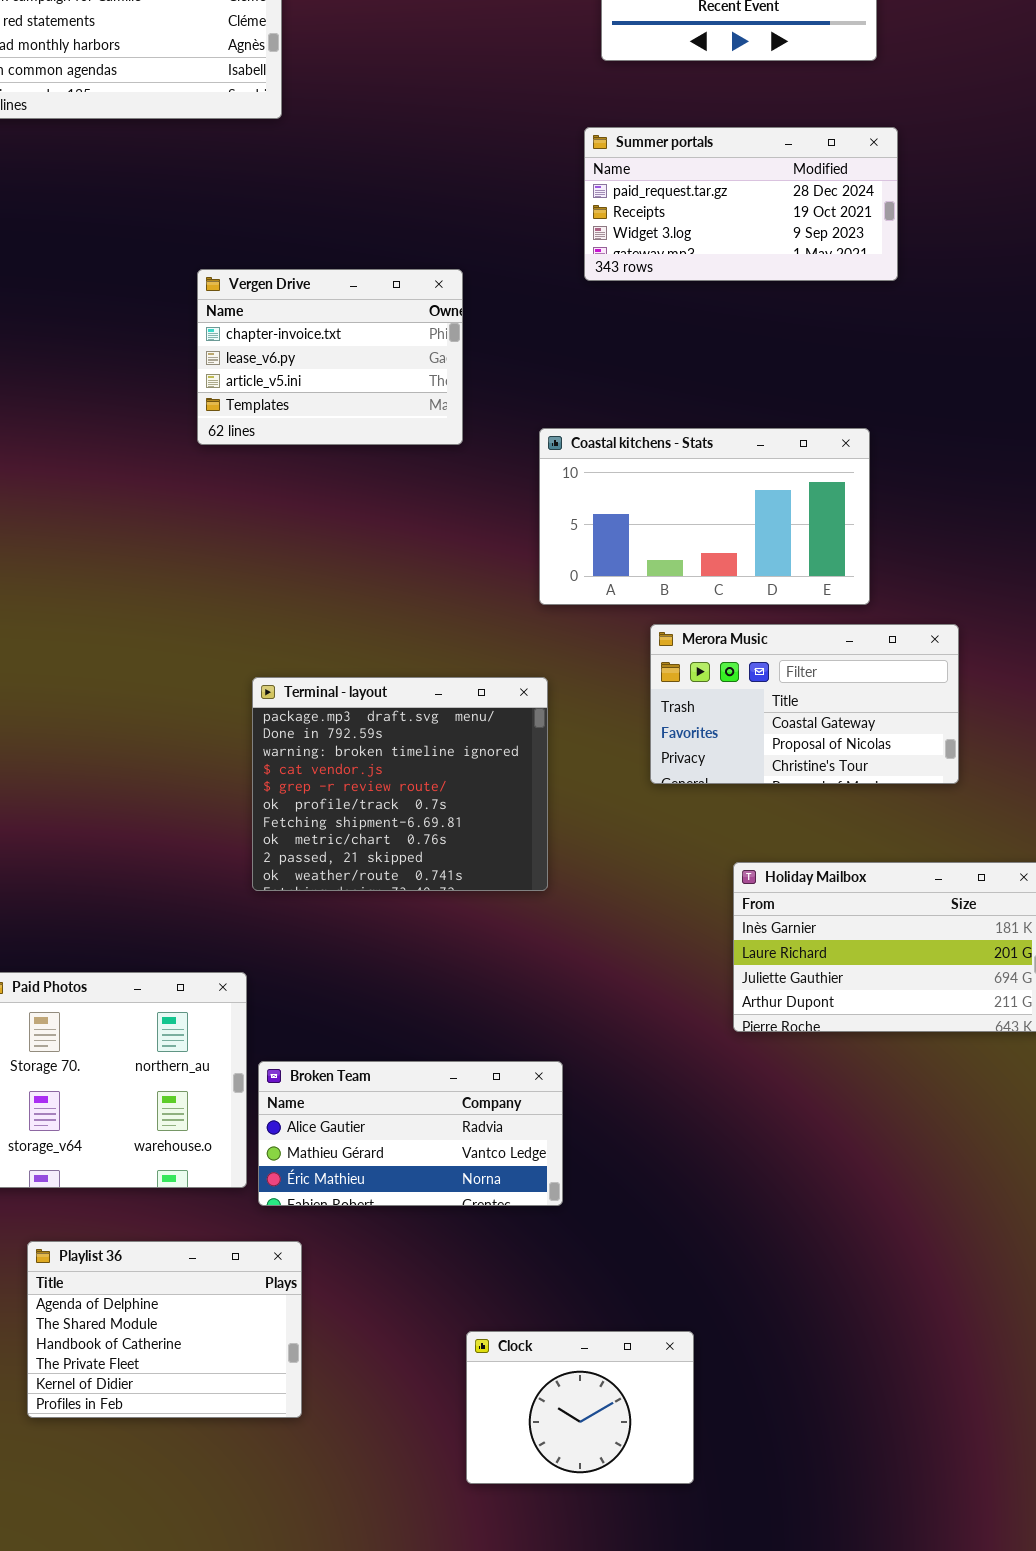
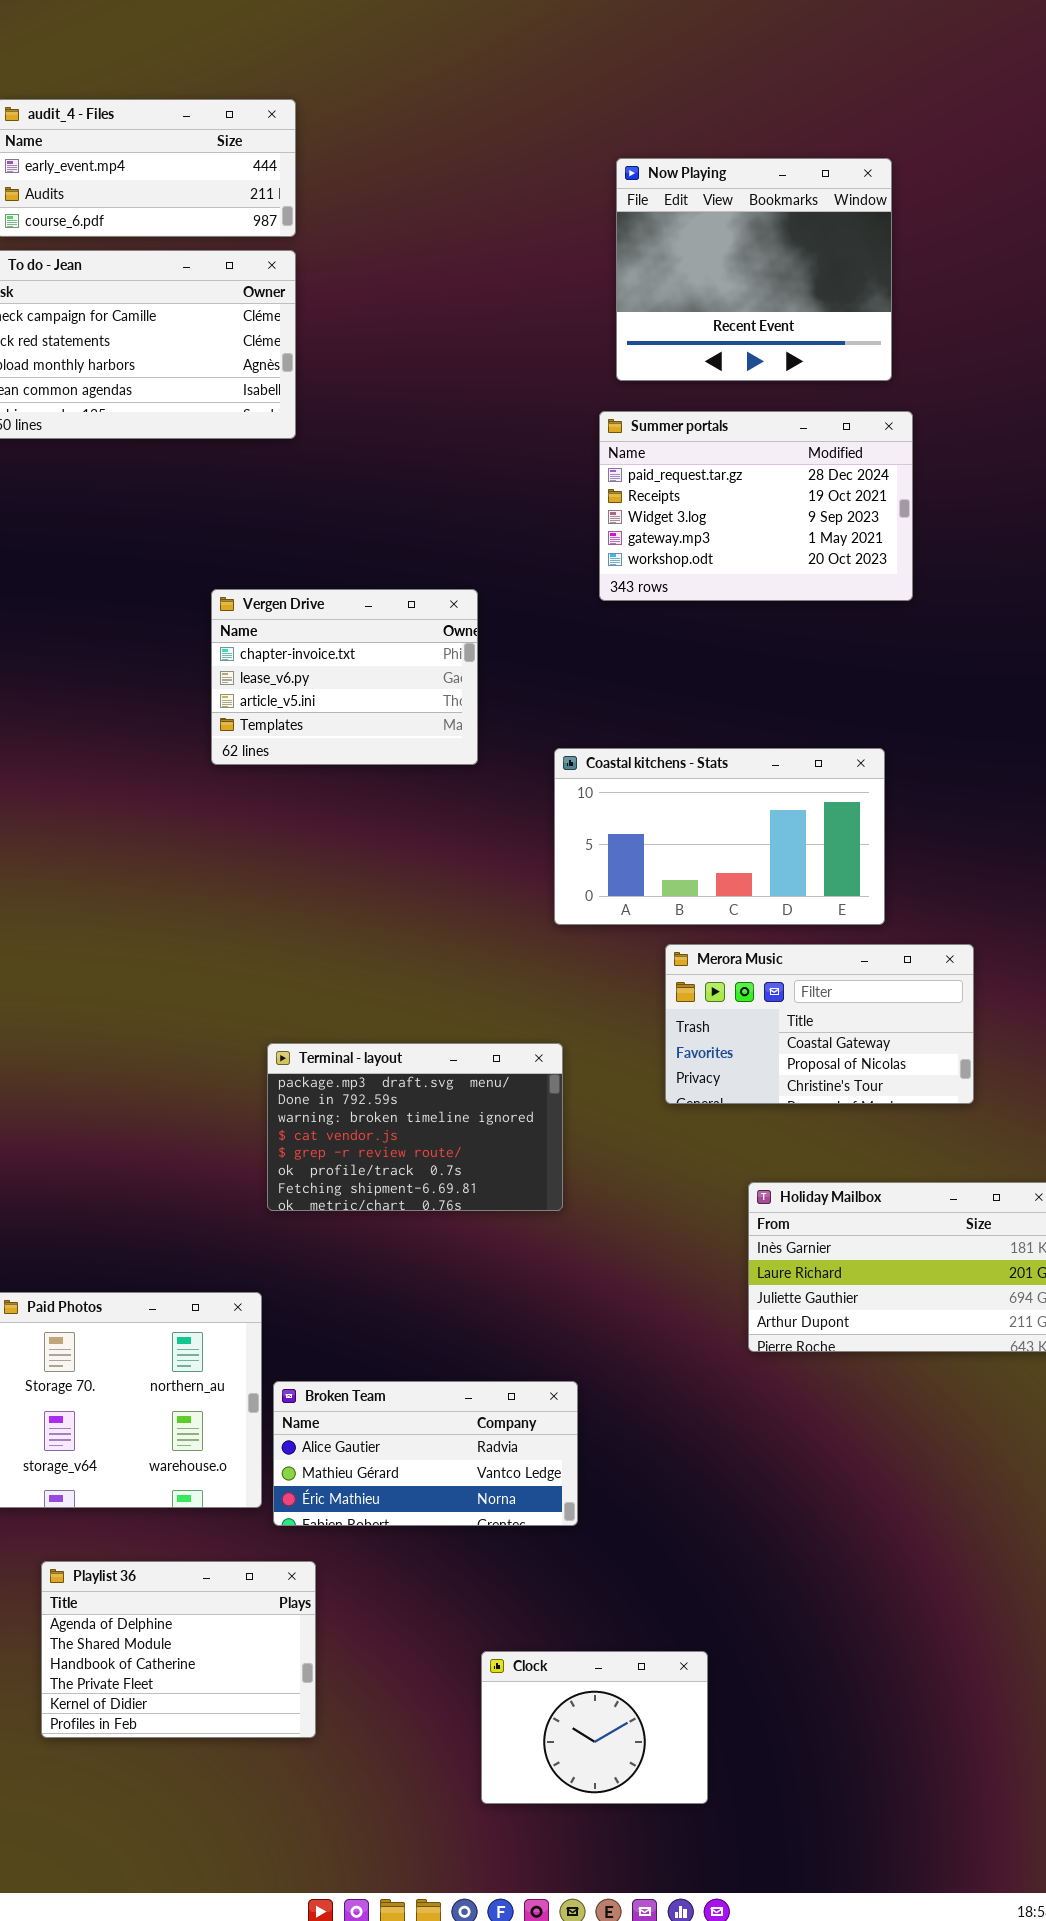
Summer portals: [584,127,898,281] -> [599,411,913,601], resized
Terminal - layout: [252,677,548,891] -> [267,1043,563,1211], resized

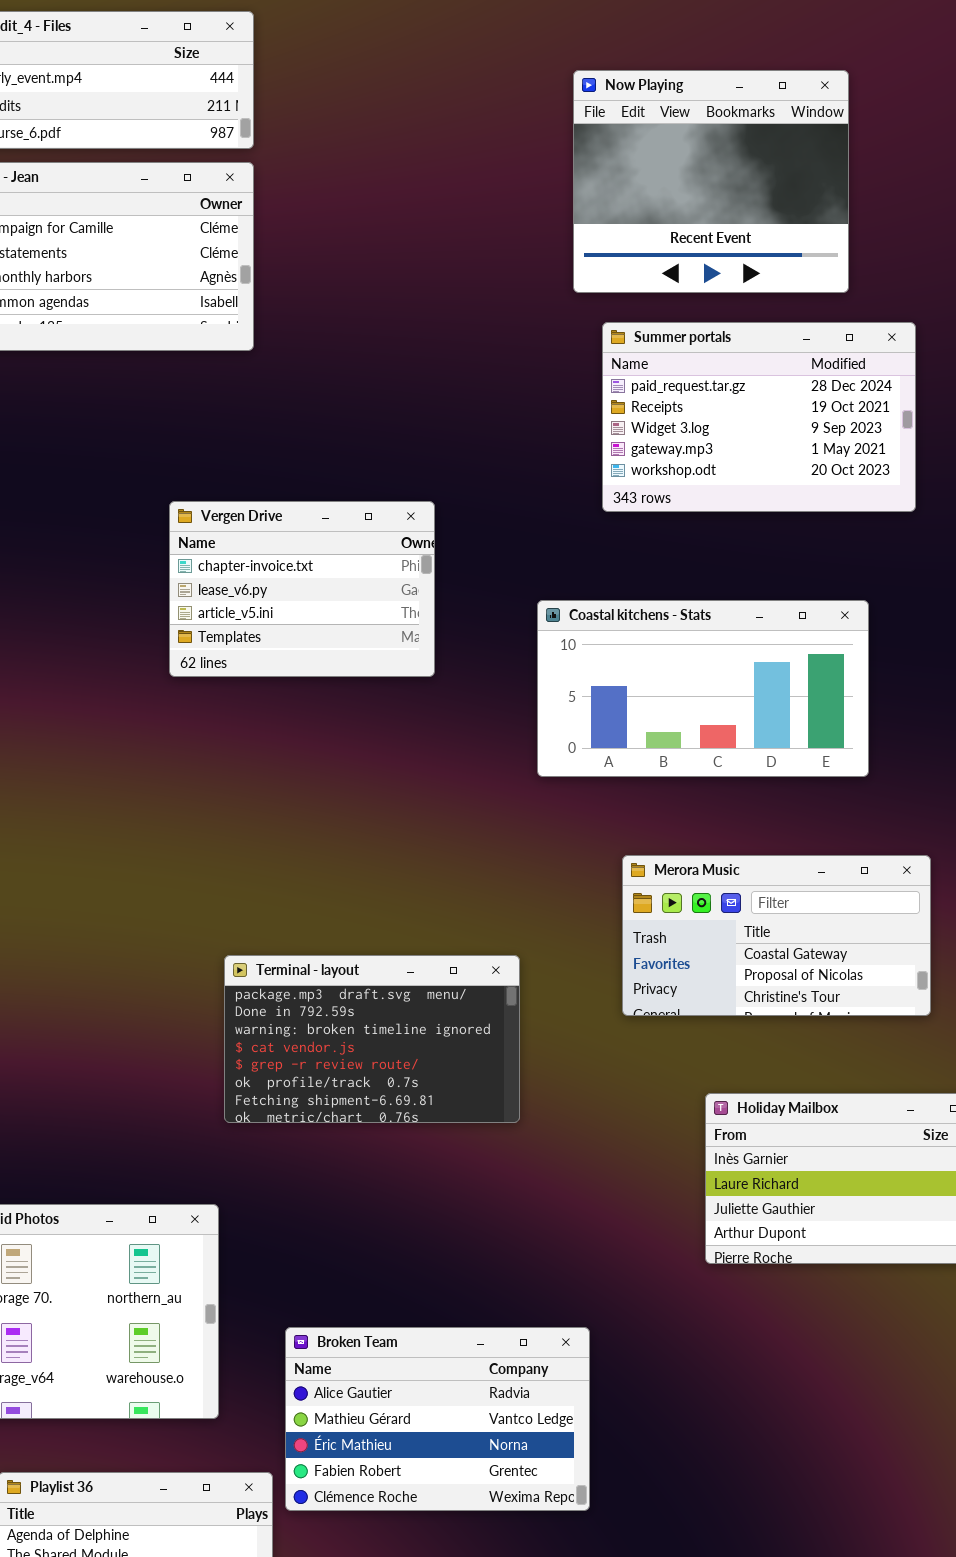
Summer portals: [599,411,913,601] -> [602,322,916,512], moved
Coastal kitchens - Stats: [554,748,885,925] -> [537,600,869,777], moved
Broken Team: [273,1381,578,1526] -> [285,1327,590,1511], moved, resized

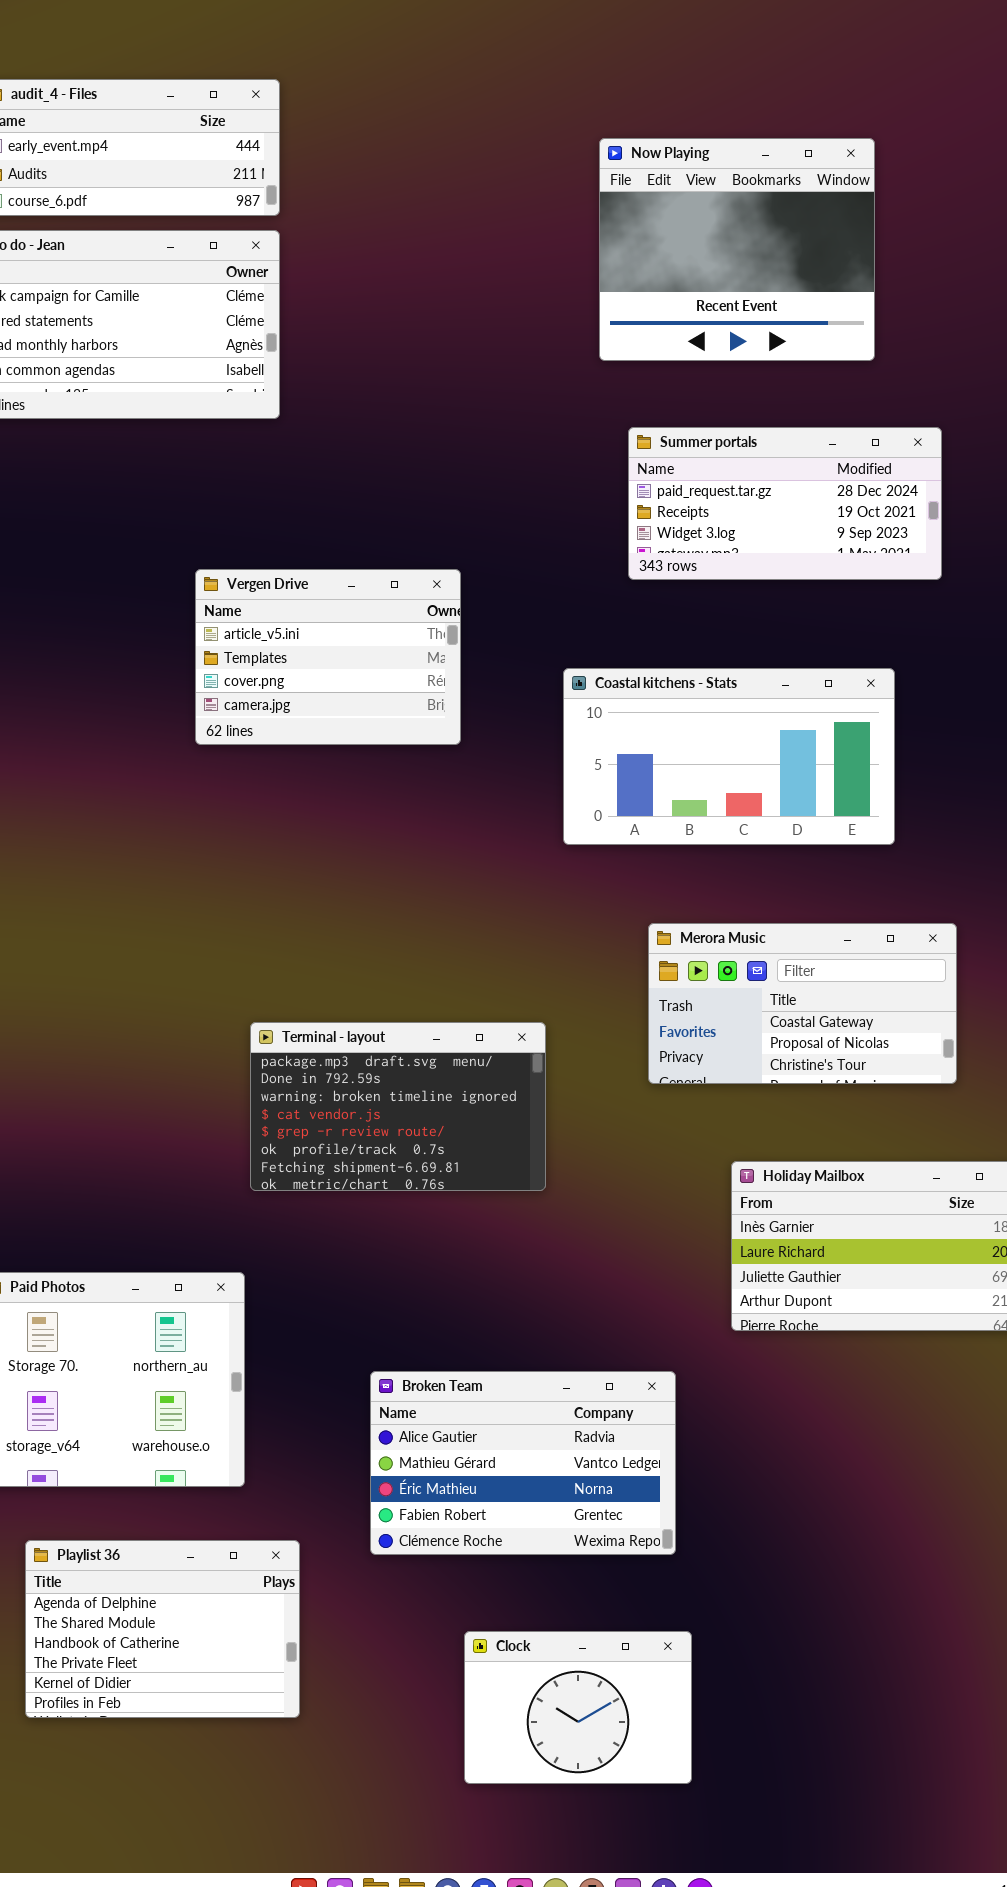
Summer portals: [602,322,916,512] -> [628,427,942,580], resized
Vergen Drive: [169,501,435,677] -> [195,569,461,745], scrolled down 2 rows
Broken Team: [285,1327,590,1511] -> [370,1371,676,1555], moved

